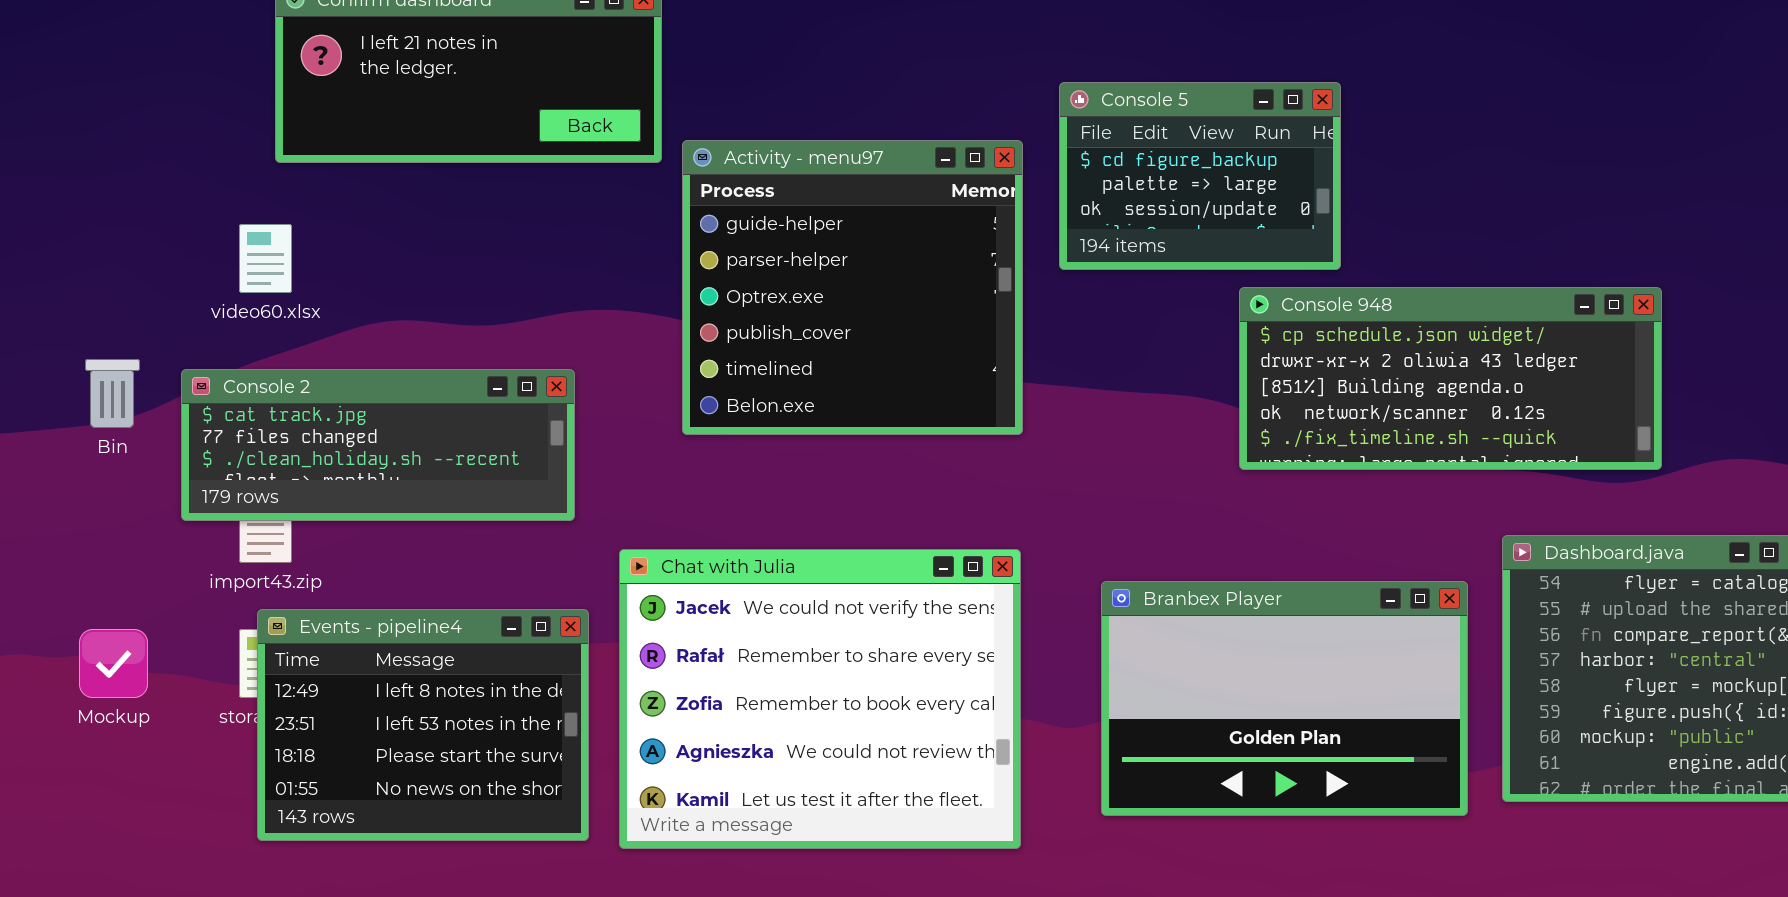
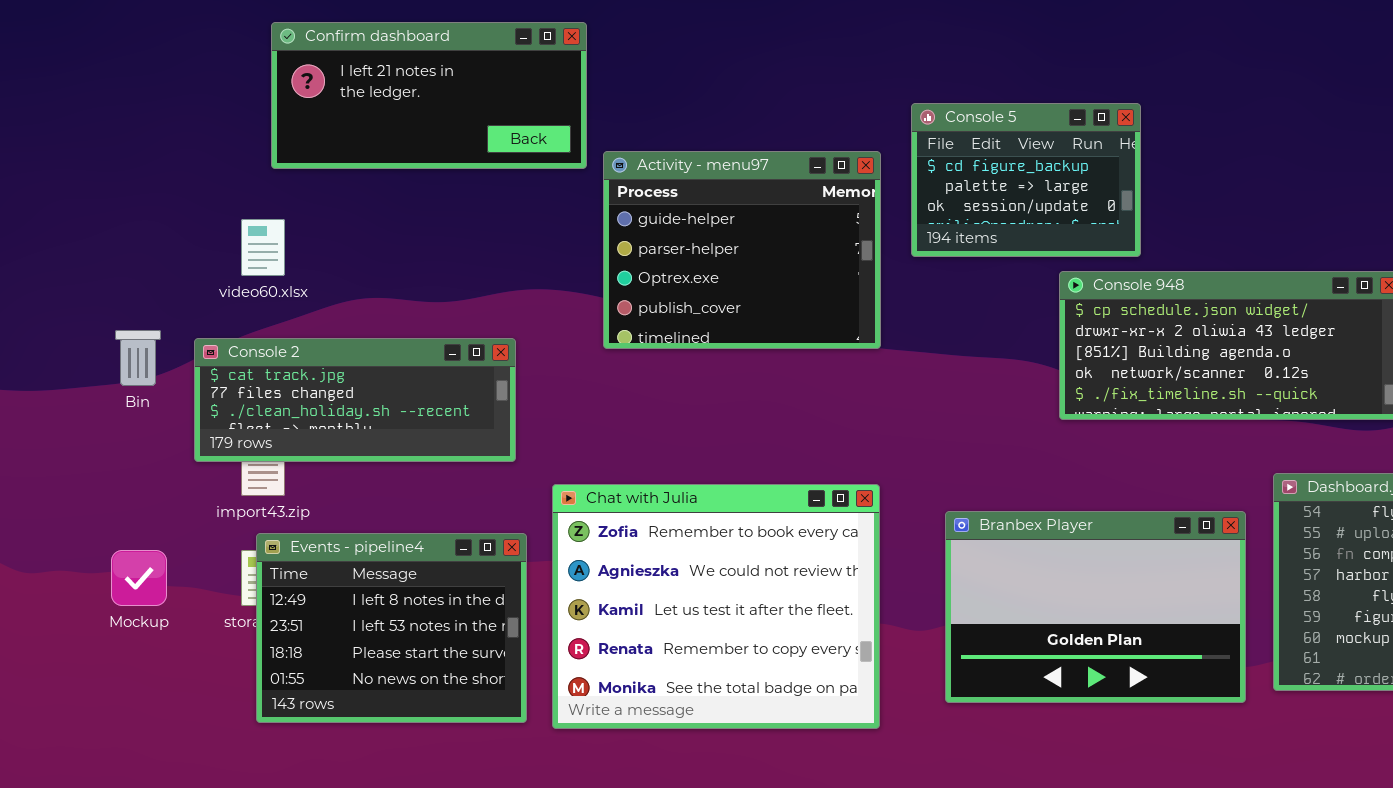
Activity - menu97: [682,140,1023,435] -> [603,151,881,349], resized
Chat with Julia: [619,549,1021,849] -> [552,484,880,729], scrolled down 2 rows

